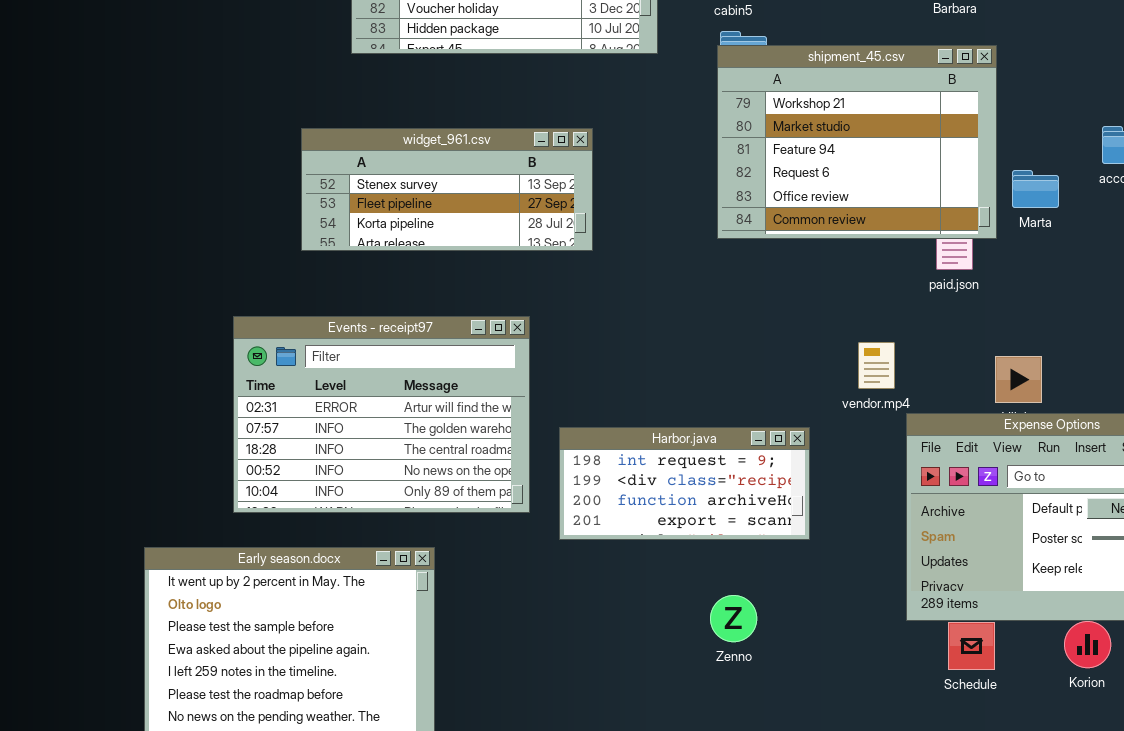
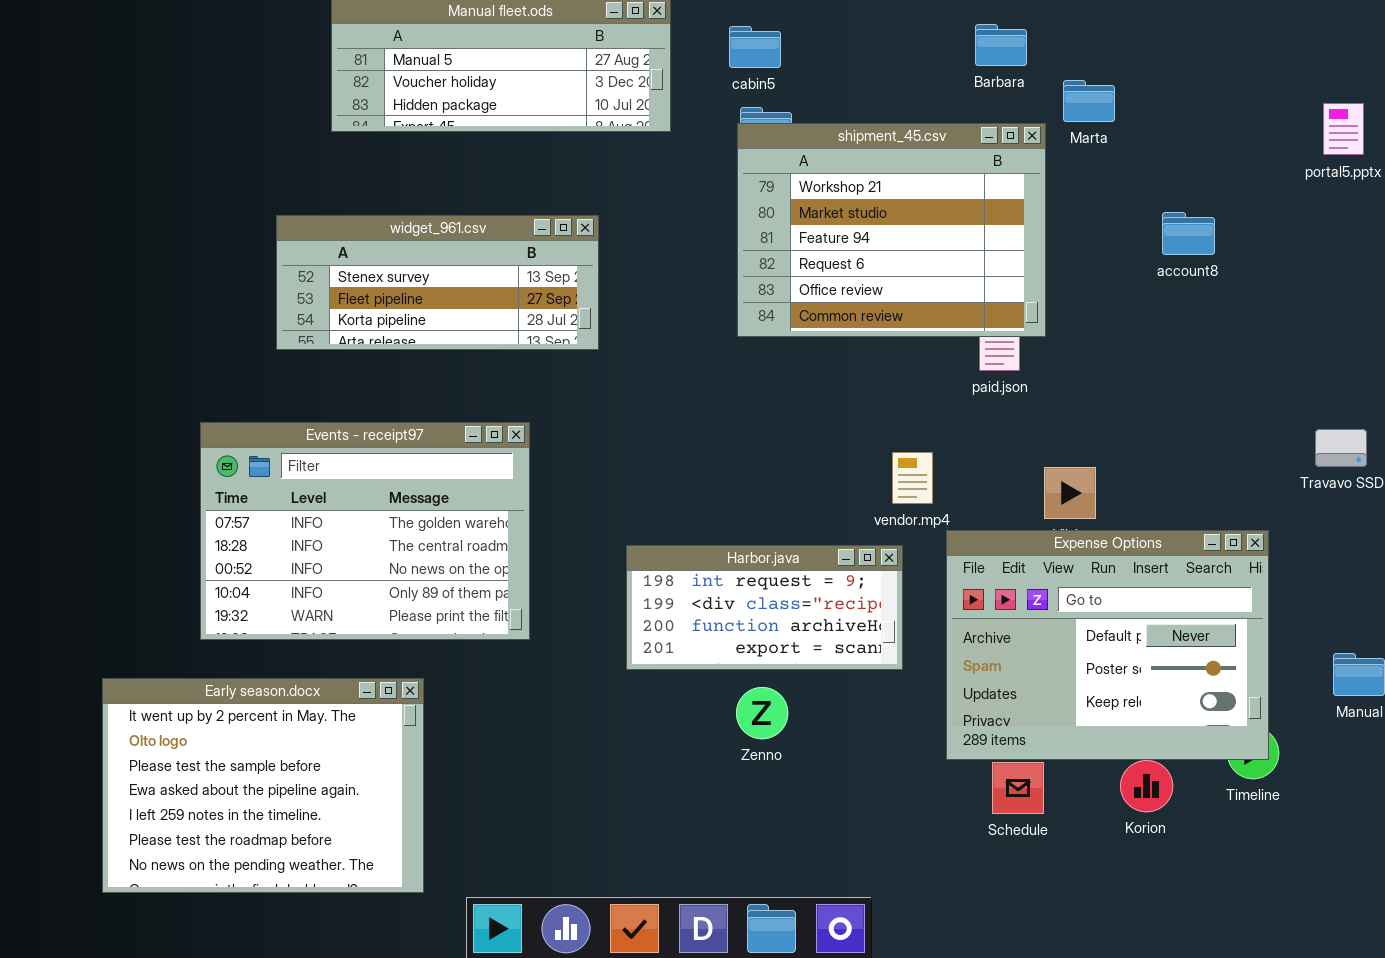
Marta: [1012,170,1059,208] -> [1063,80,1115,122], moved
Events - receipt97: [233,316,530,513] -> [200,422,530,640], scrolled down 1 row
Harbor.java: [559,427,810,540] -> [626,545,903,670], moved
Zenno: [710,595,757,642] -> [736,687,788,739], moved

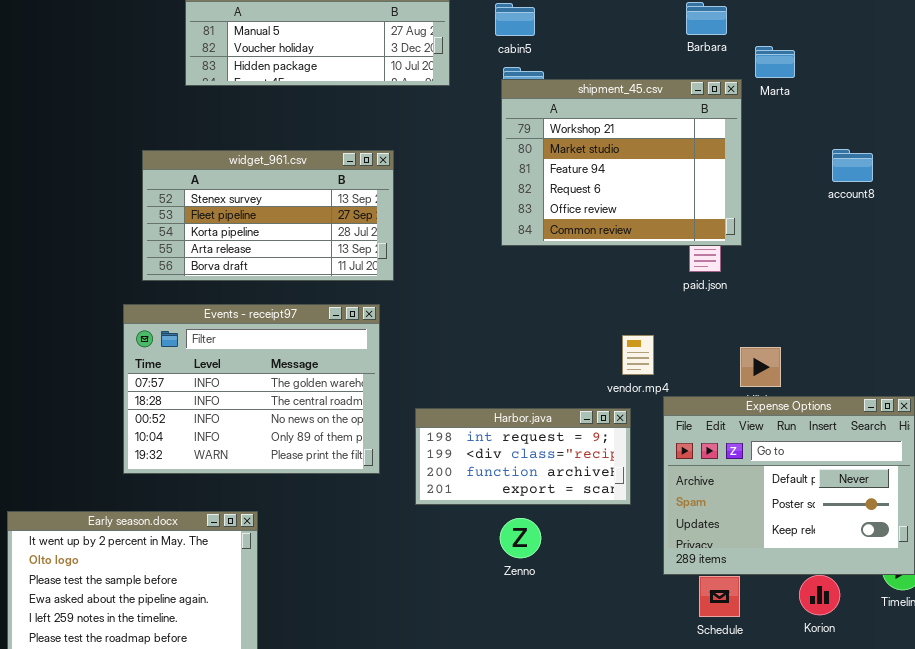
widget_961.csv: [276,215,599,350] -> [142,150,394,281], resized
Events - receipt97: [200,422,530,640] -> [123,304,380,474], moved

